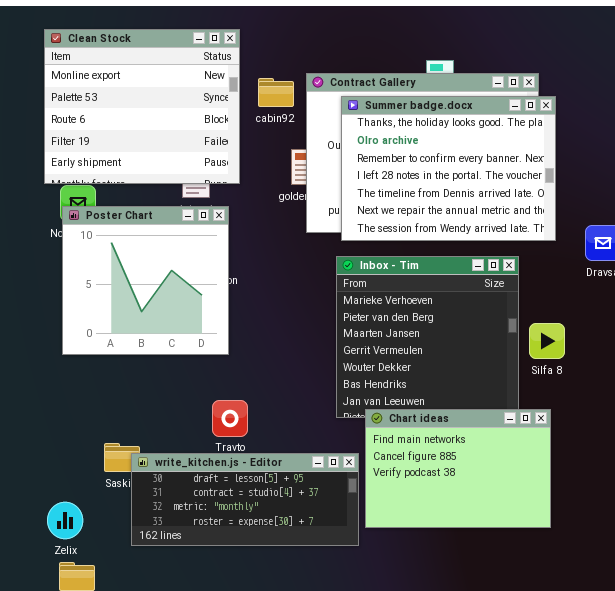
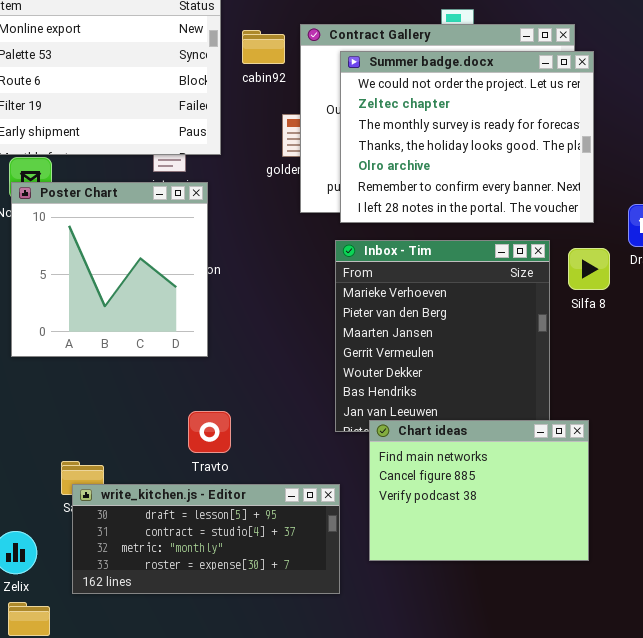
Summer badge.docx: [341,96,556,241] -> [340,51,594,223], scrolled up 3 rows
Silfa 8: [529,323,565,359] -> [568,248,610,290], moved
write_kitchen.js - Editor: [131,453,359,546] -> [72,484,340,594], moved

